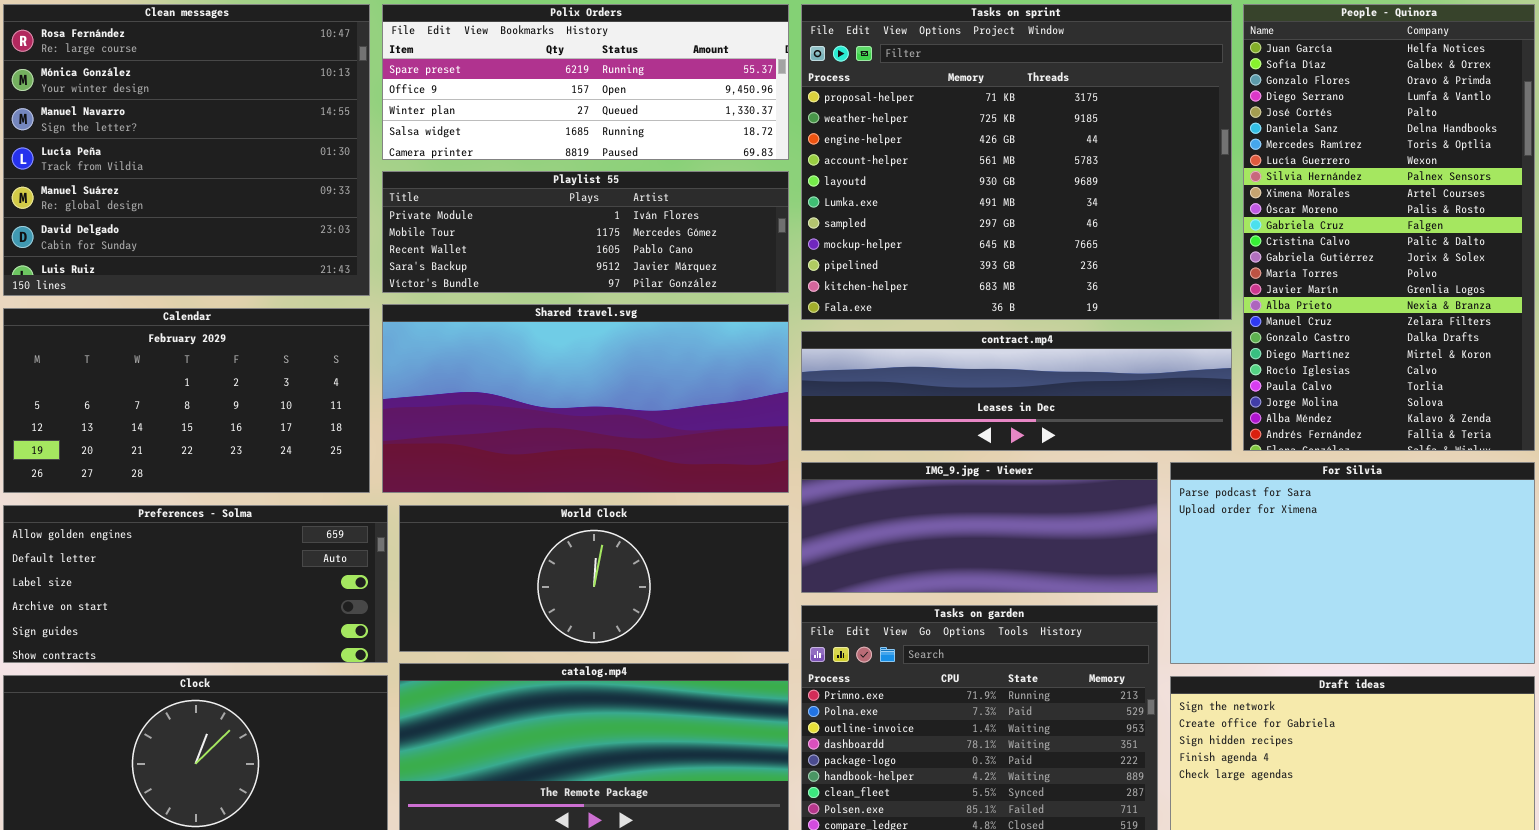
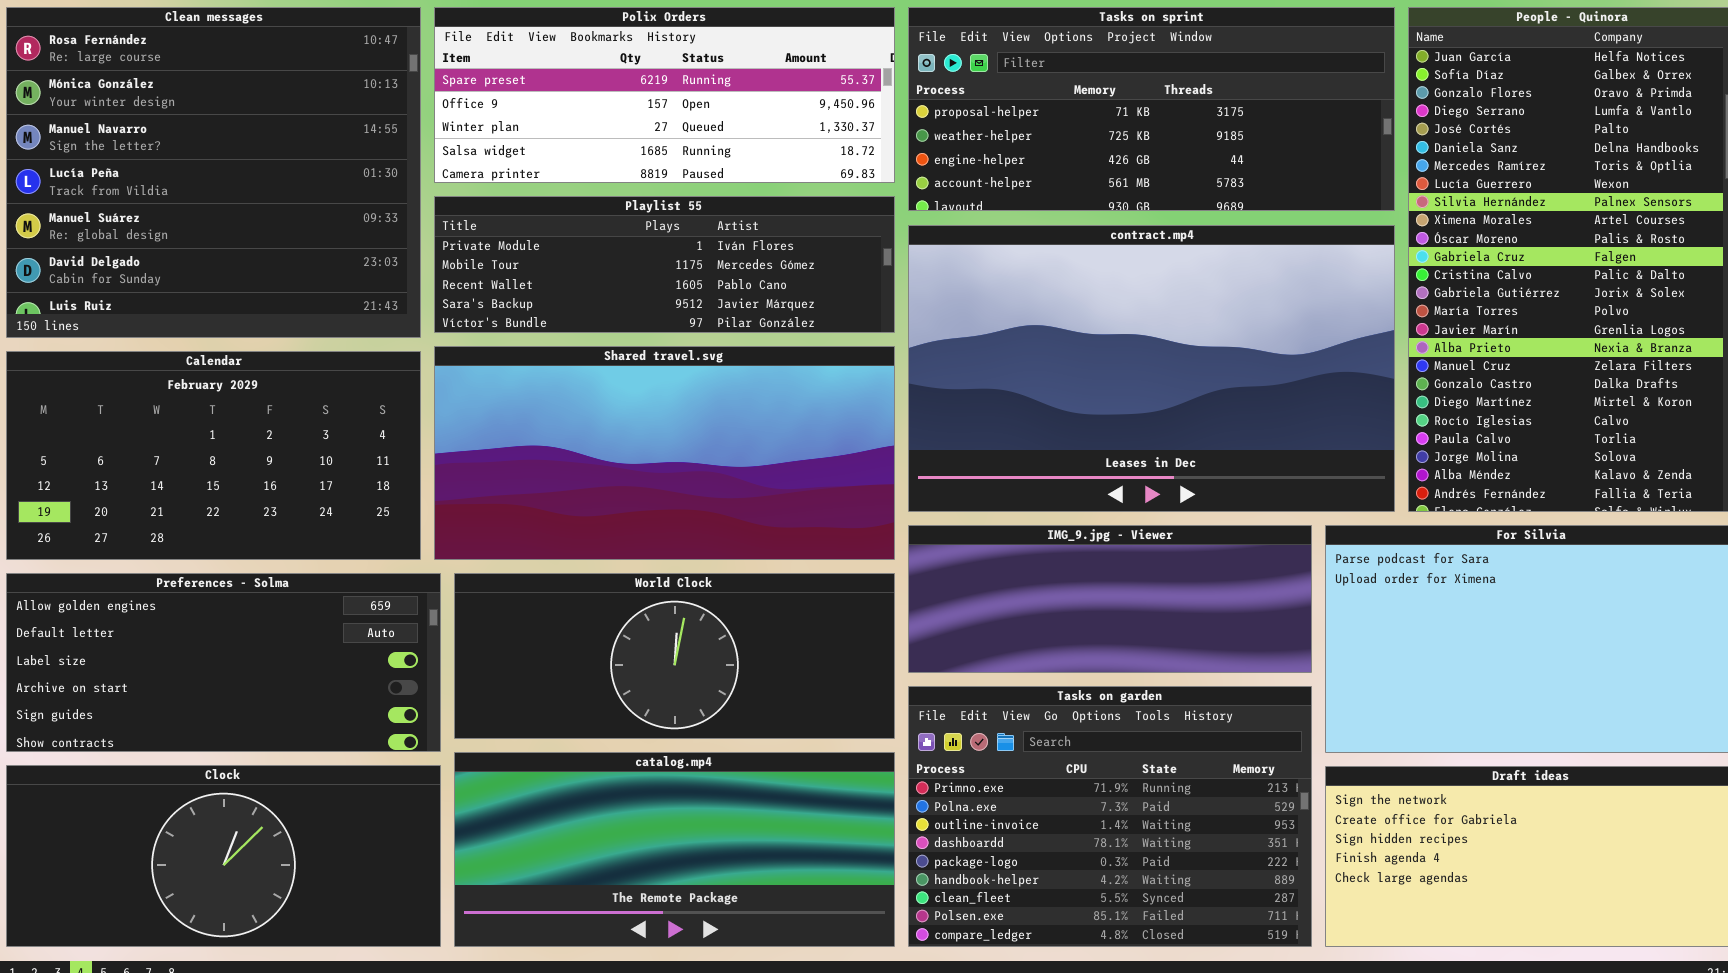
Tasks on sprint: [801,4,1232,320] -> [908,7,1395,211], resized
contract.mp4: [801,331,1232,451] -> [908,225,1395,512], resized

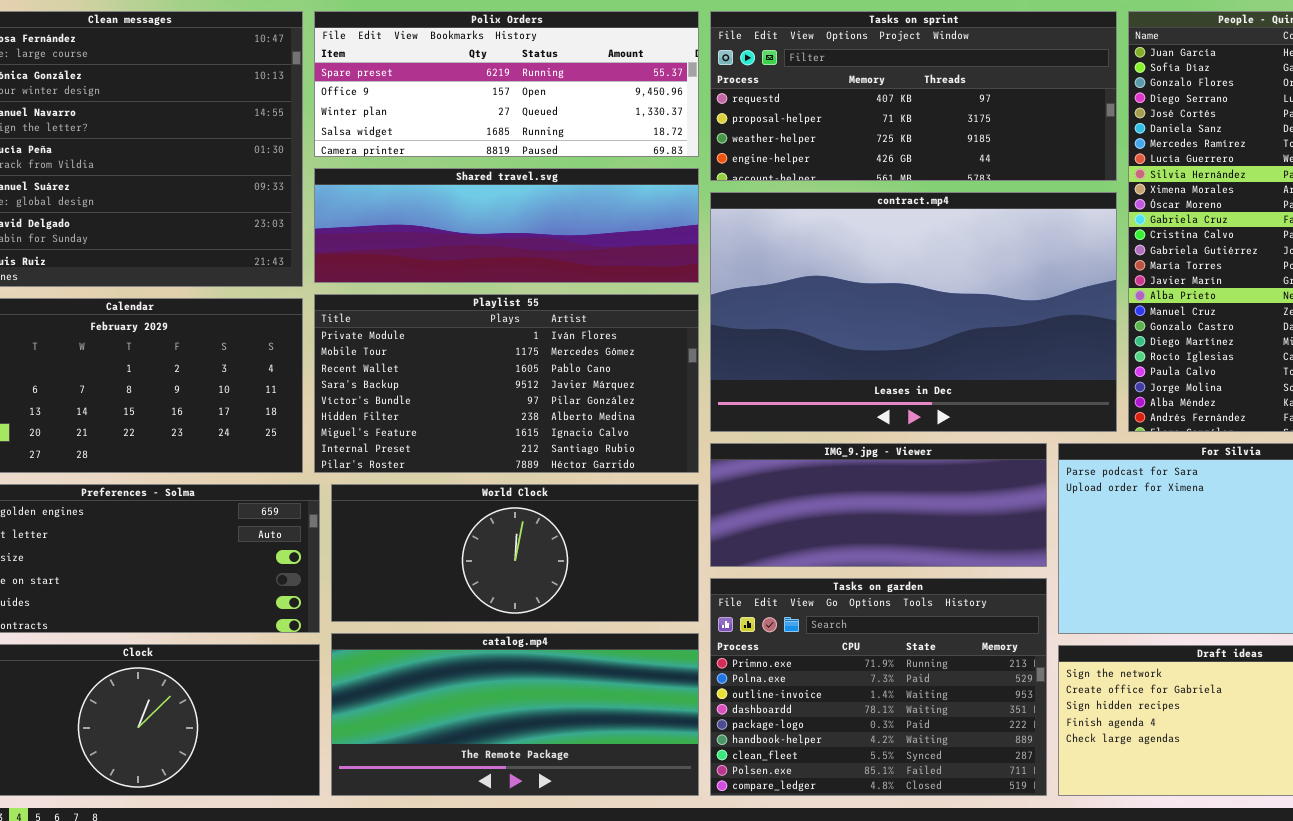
Tasks on sprint: [908,7,1395,211] -> [710,11,1117,181], scrolled up 1 row
Playlist 55: [434,196,895,333] -> [314,294,699,473], moved, resized
Shared travel.svg: [434,346,895,560] -> [314,168,699,283], moved, resized

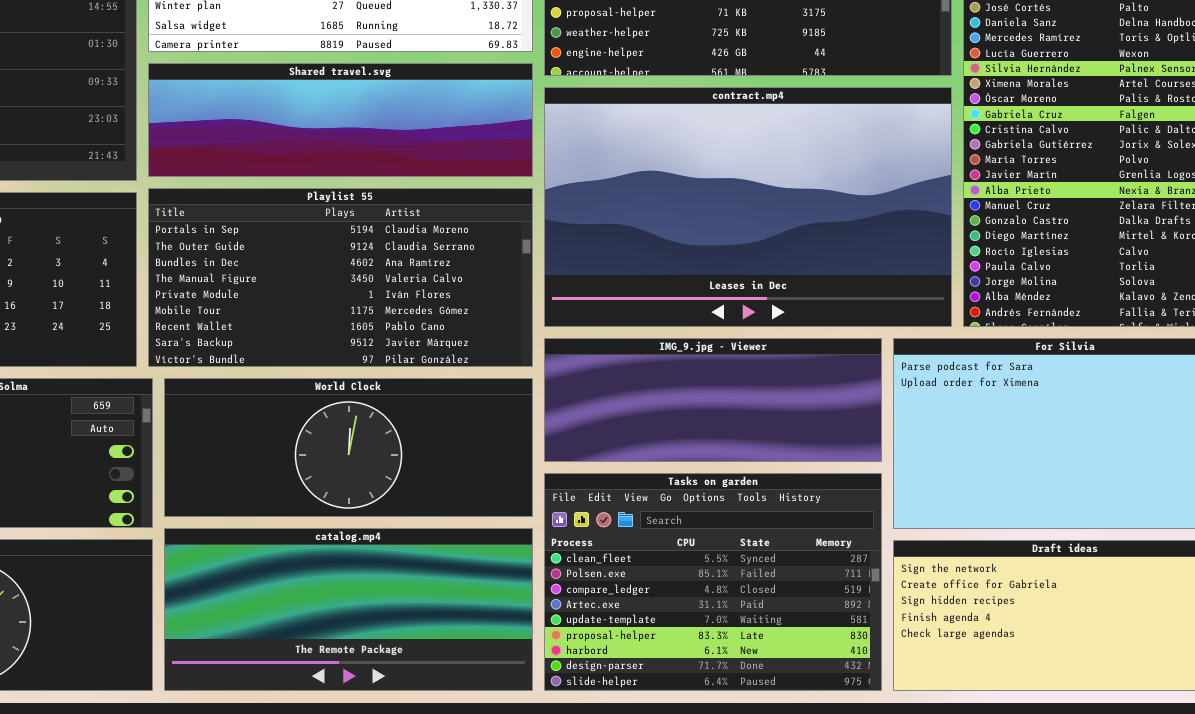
Playlist 55: [314,294,699,473] -> [148,188,533,367], scrolled up 4 rows
Tasks on garden: [710,578,1047,796] -> [544,473,882,691], scrolled down 6 rows

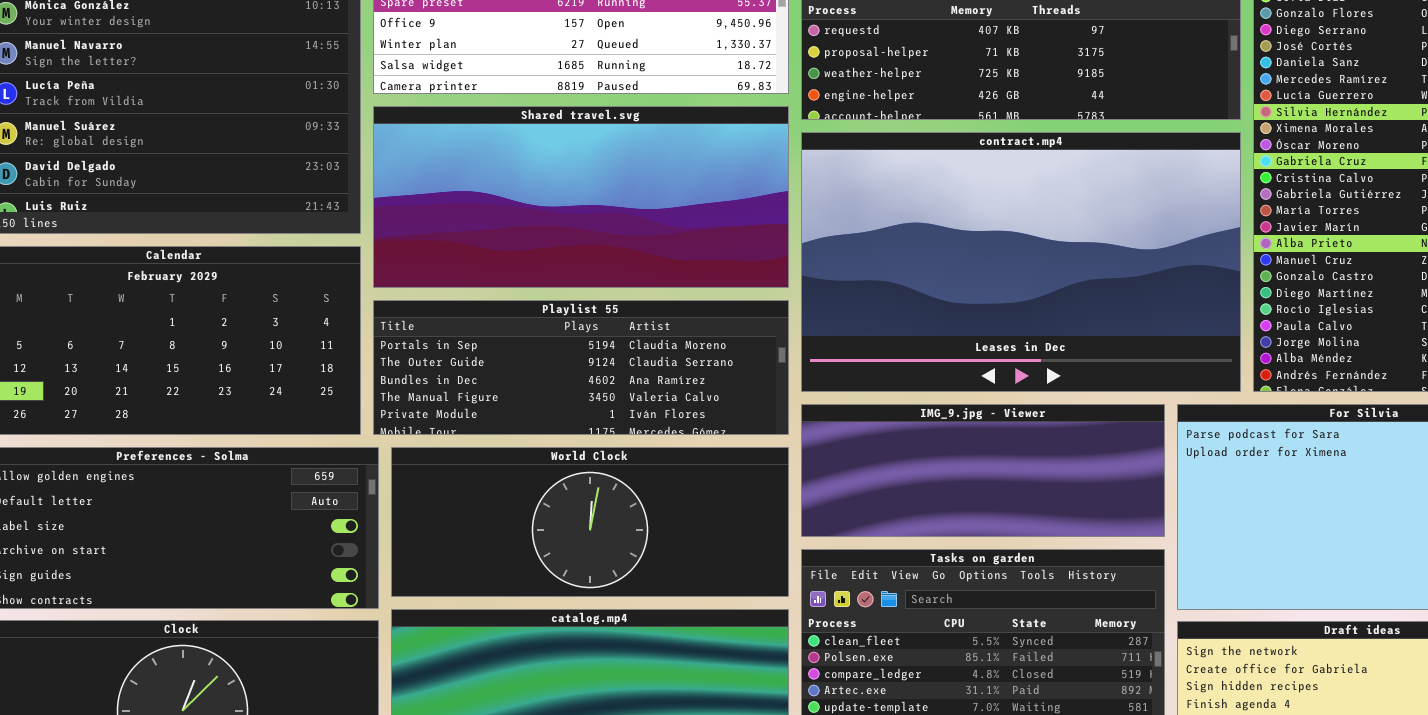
Shared travel.svg: [148,63,533,177] -> [373,106,789,288], resized
Playlist 55: [148,188,533,367] -> [373,300,789,435], resized

